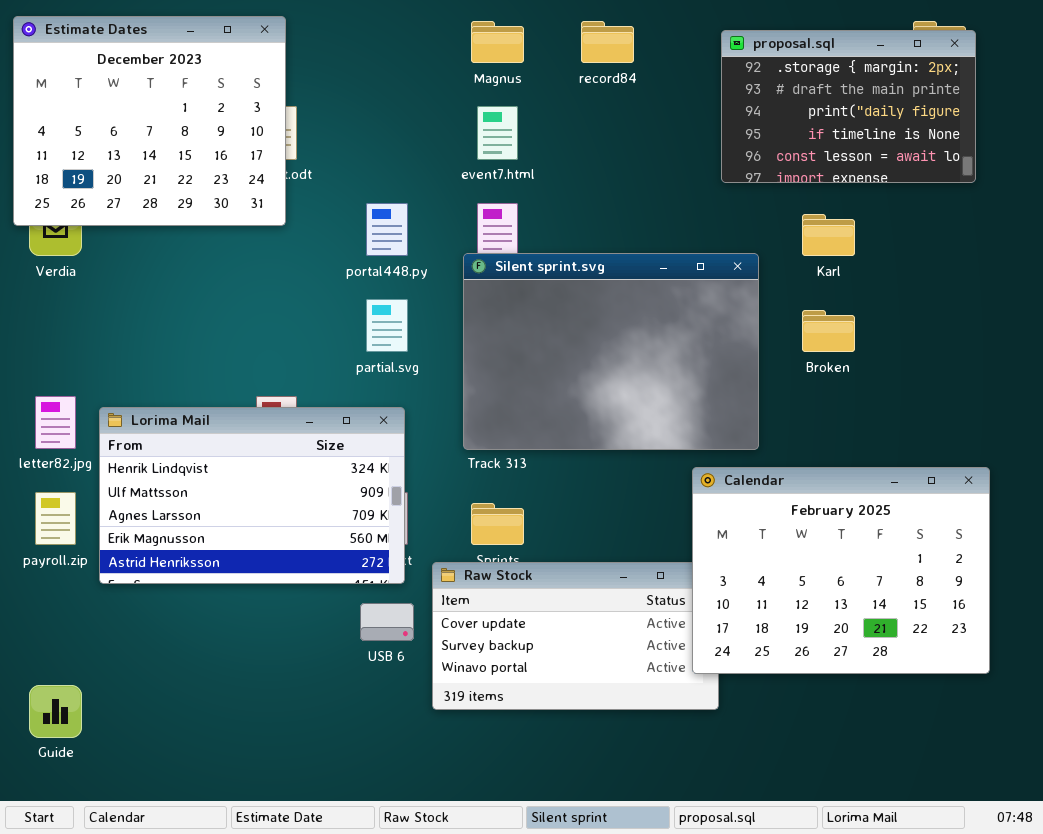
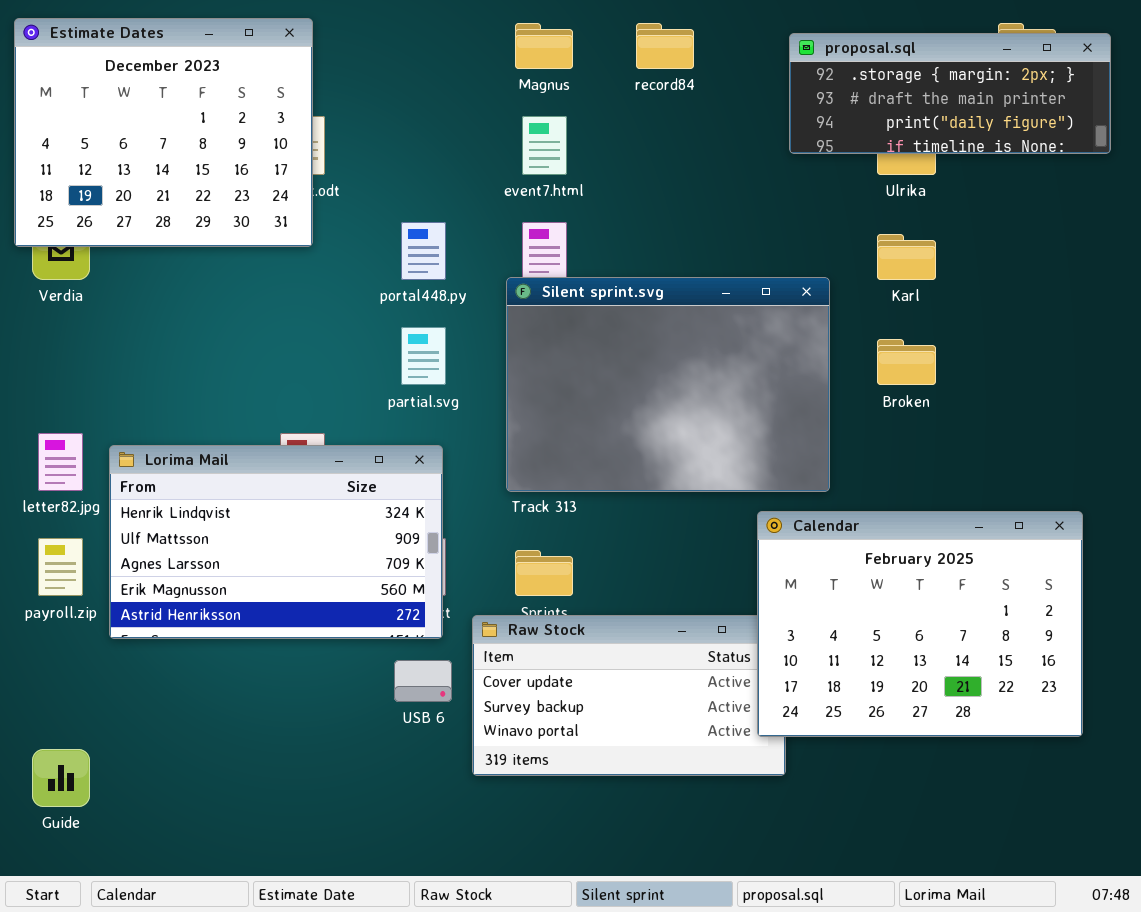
proposal.sql: [721,30,976,183] -> [789,33,1111,154], resized

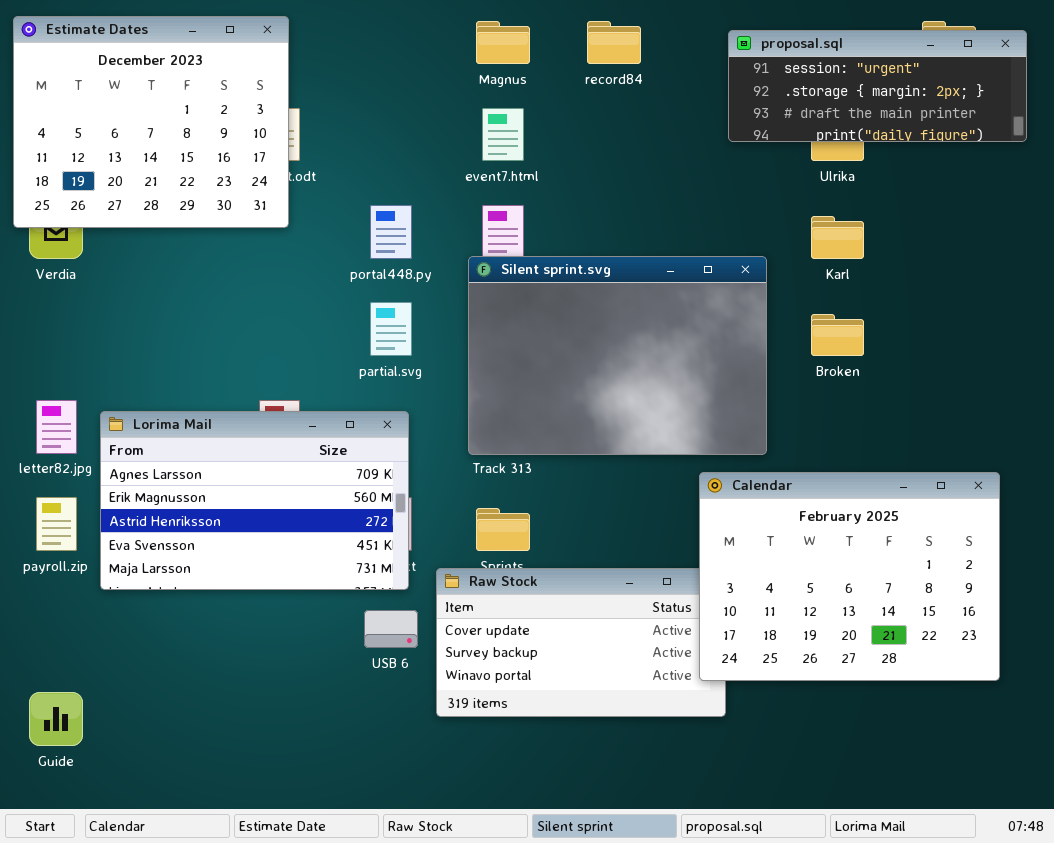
proposal.sql: [789,33,1111,154] -> [728,30,1027,142], scrolled up 1 row
Lorima Mail: [109,445,443,639] -> [100,411,409,590], scrolled down 2 rows

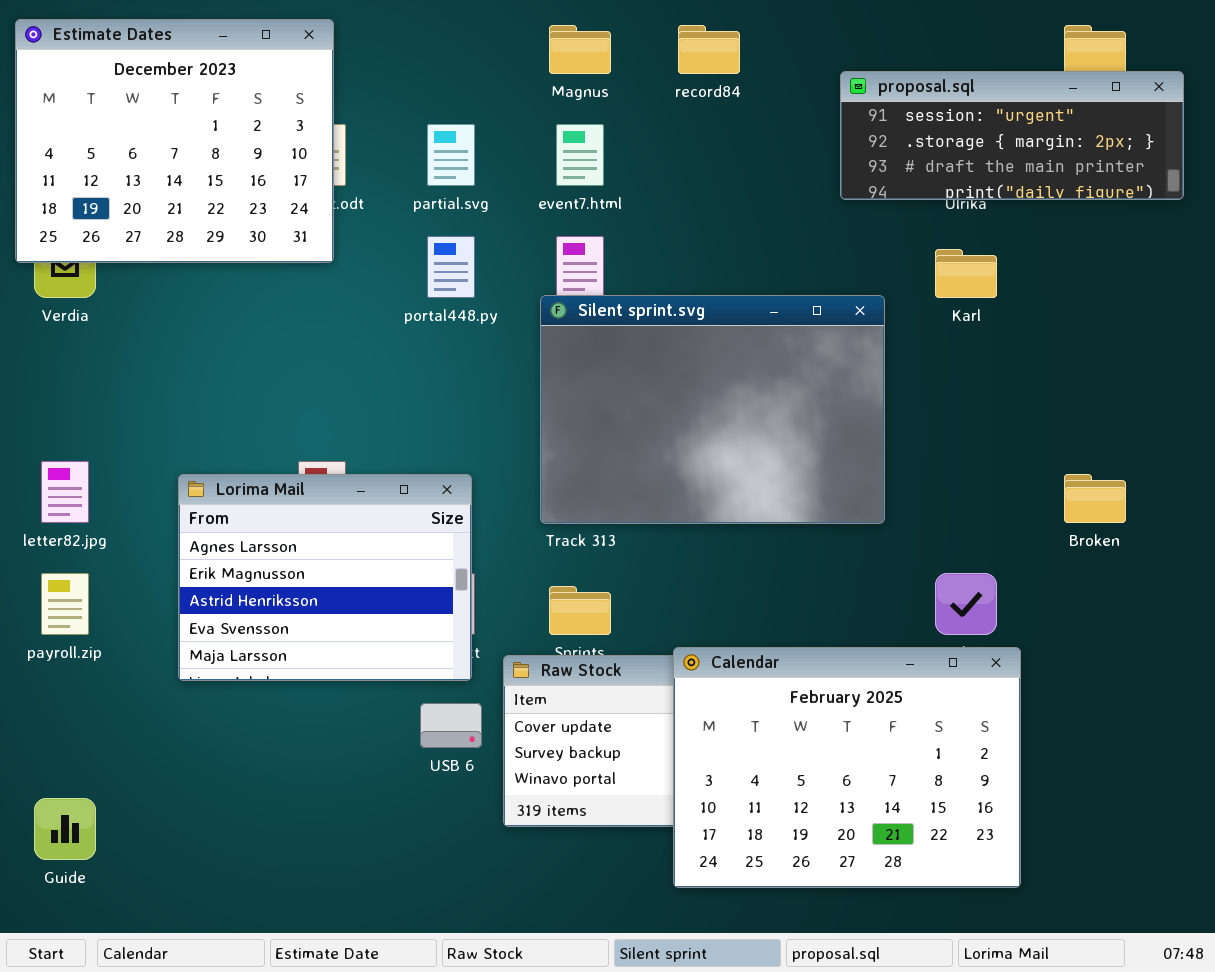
proposal.sql: [728,30,1027,142] -> [840,71,1184,200], moved
partial.svg: [370,302,412,356] -> [427,124,475,186], moved
Broken: [811,314,864,356] -> [1064,474,1126,523], moved
Lorima Mail: [100,411,409,590] -> [178,474,472,681], resized
Calendar: [699,472,1000,681] -> [673,647,1021,888], moved

